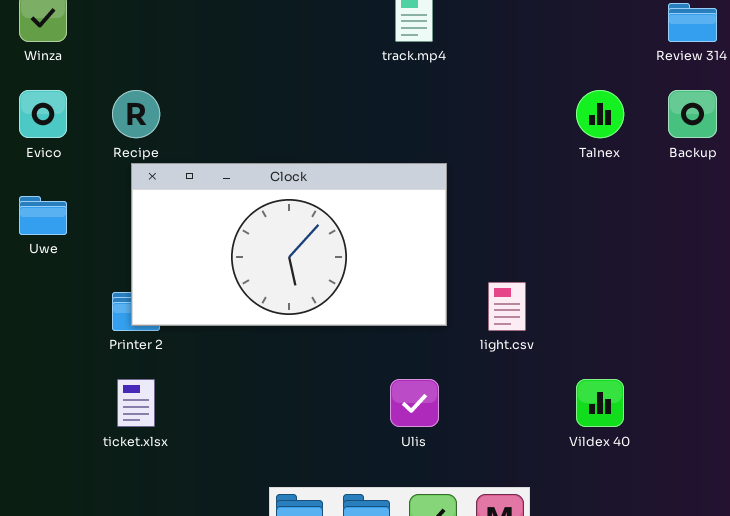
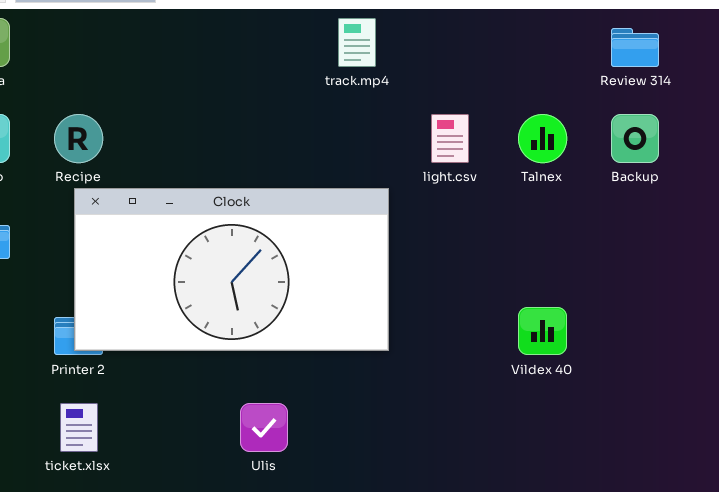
light.csv: [488,282,526,331] -> [431,114,469,163], moved
Ulis: [390,379,439,427] -> [240,403,288,452], moved
Vildex 40: [576,379,624,427] -> [518,307,567,355], moved

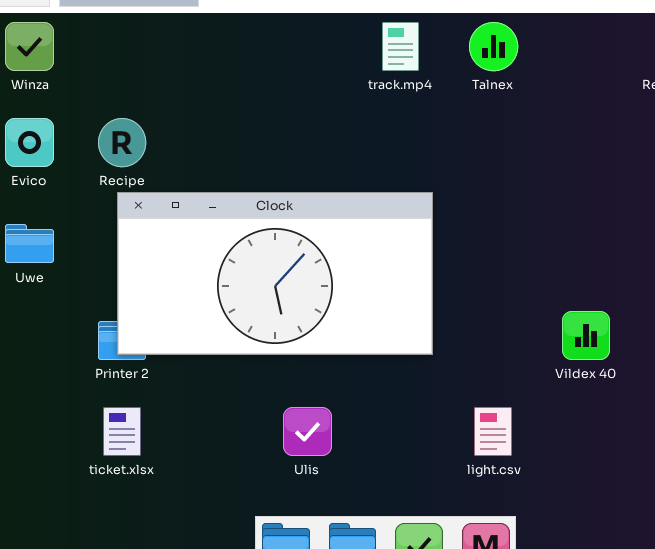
light.csv: [431,114,469,163] -> [474,407,512,456], moved
Talnex: [518,114,567,163] -> [469,22,518,71], moved

